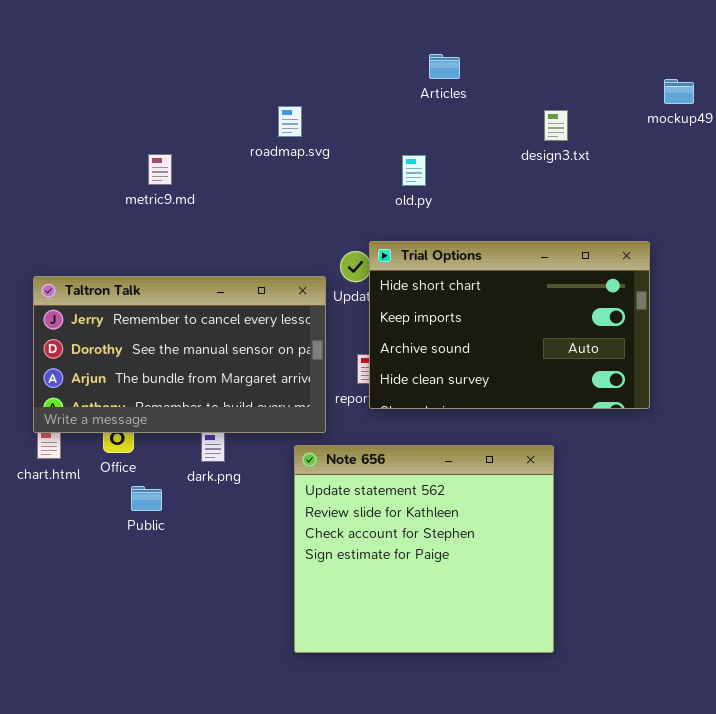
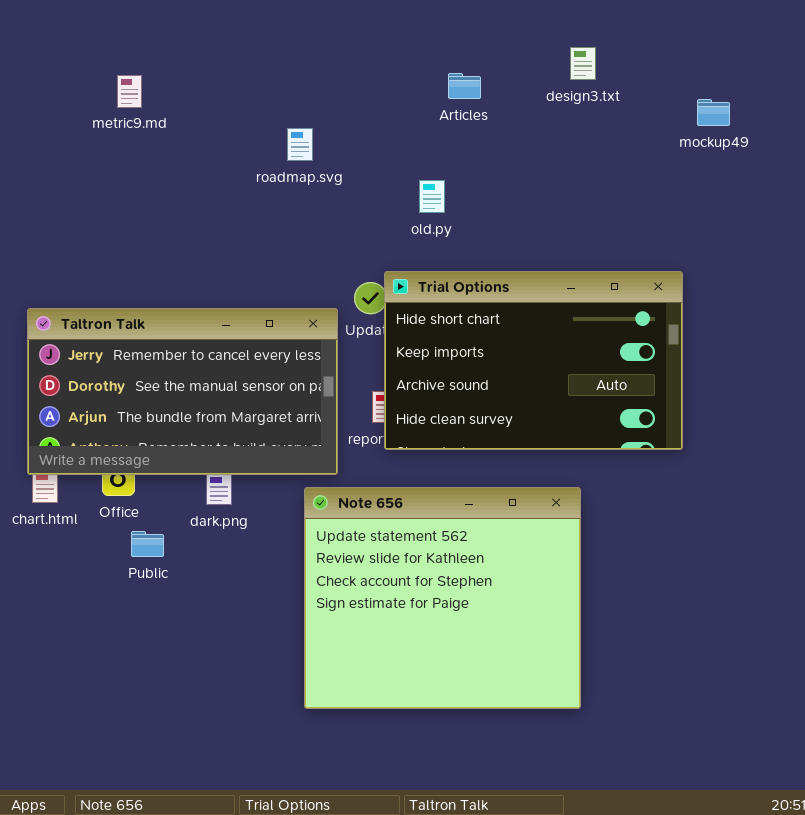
design3.txt: [544,110,568,141] -> [570,47,596,80], moved
metric9.md: [148,154,172,185] -> [117,75,142,108], moved

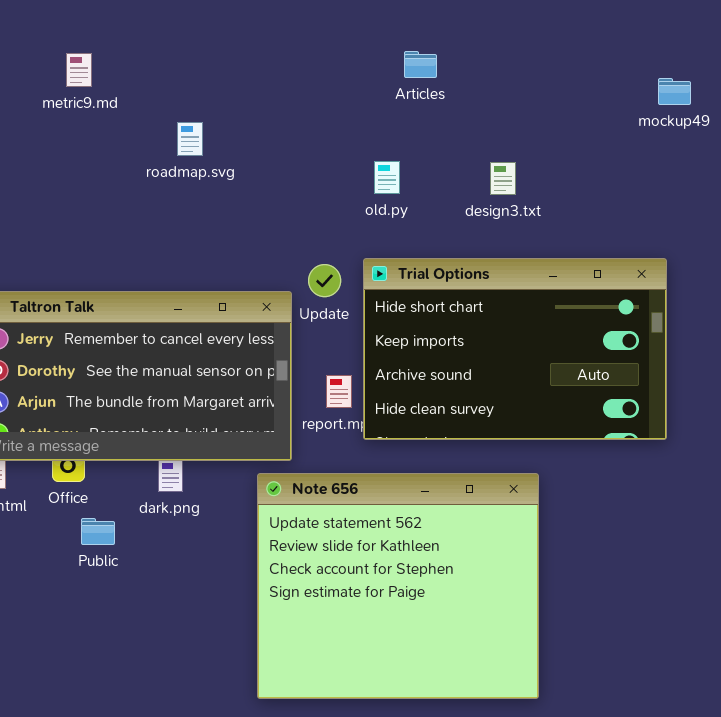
design3.txt: [570,47,596,80] -> [490,162,516,195], moved
roadmap.svg: [287,128,313,161] -> [177,122,203,156], moved
Trial Options: [384,271,683,450] -> [363,258,667,440], moved

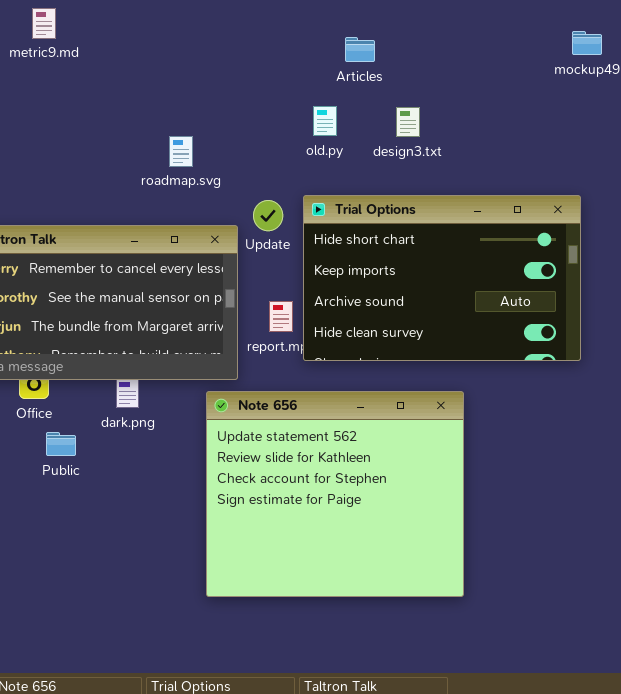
Articles: [404,51,437,78] -> [345,37,375,62], moved
roadmap.svg: [177,122,203,156] -> [169,136,193,167], moved
design3.txt: [490,162,516,195] -> [396,107,420,137], moved

